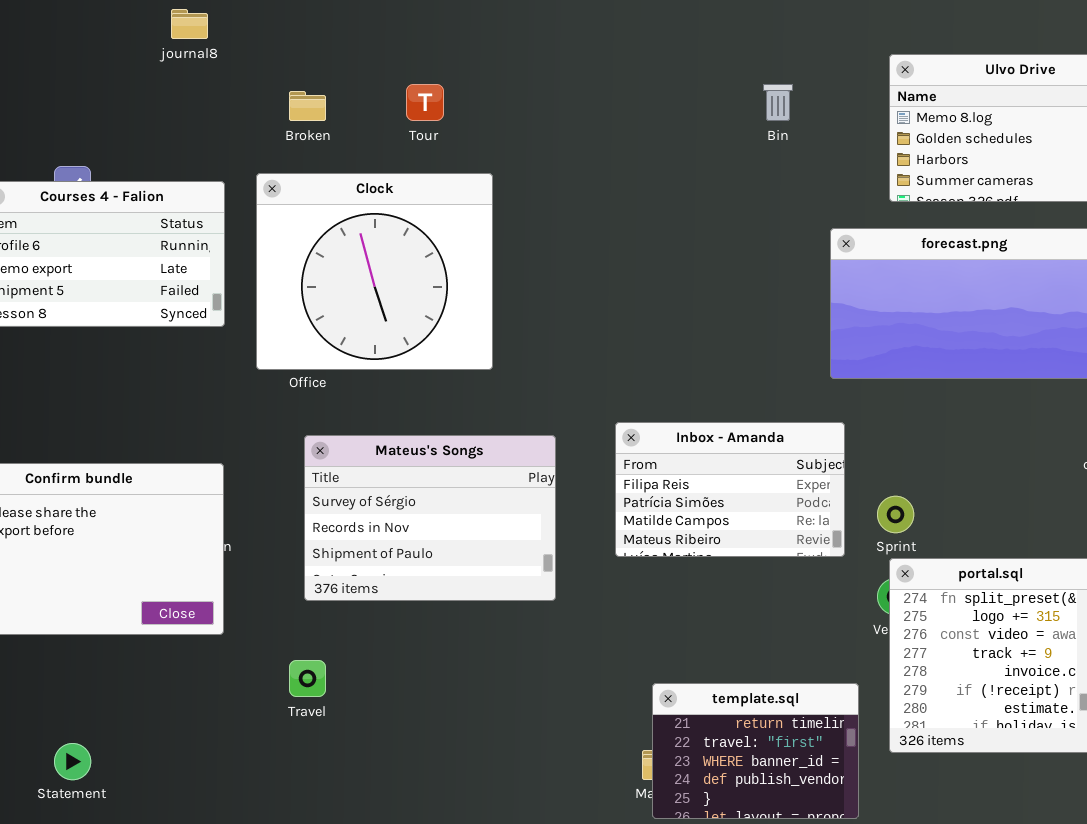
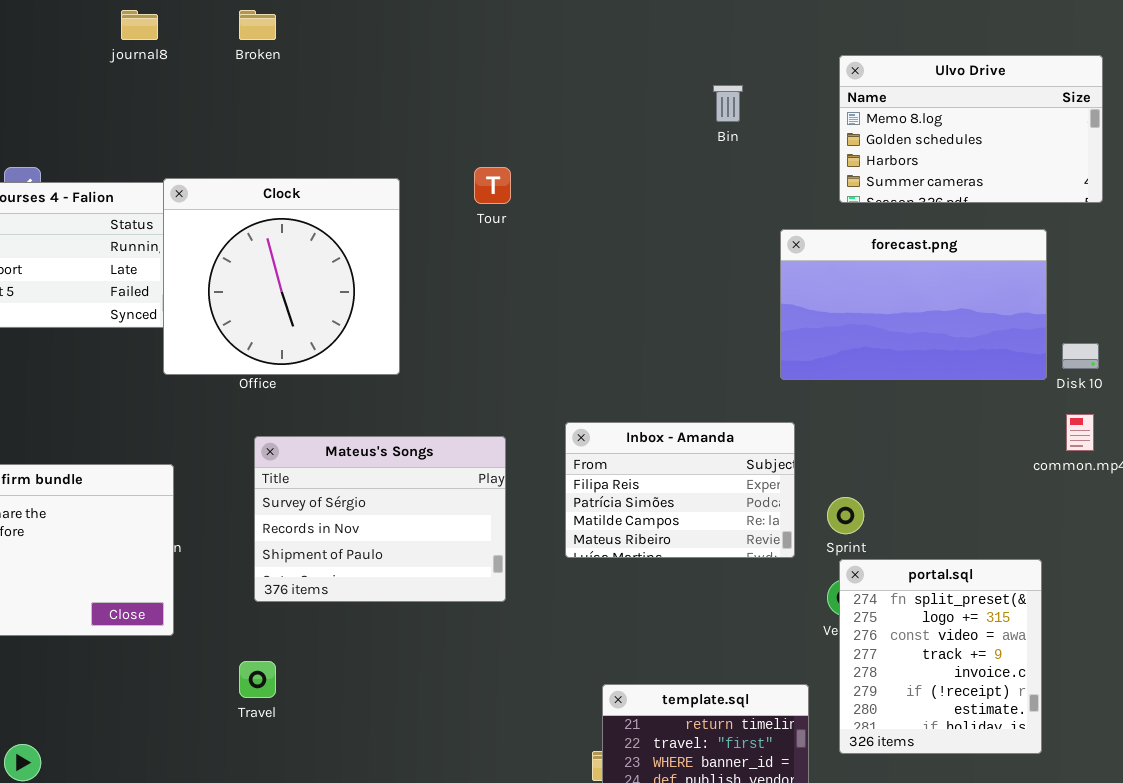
Tour: [406,84,444,121] -> [474,167,511,204], moved
Broken: [289,91,326,121] -> [239,10,276,40], moved
Clock: [256,173,493,370] -> [163,178,400,375], moved

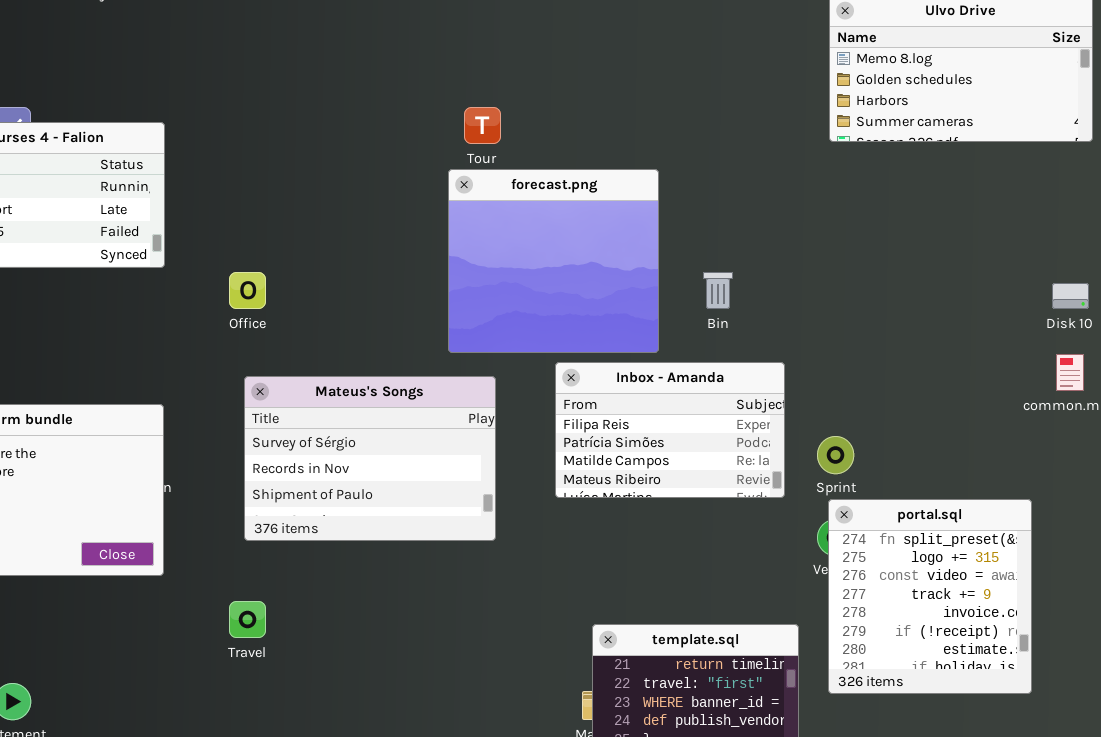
Bin: [713,85,743,122] -> [703,272,733,309], moved
Clock: [163,178,400,375] -> none, closed
forecast.png: [780,229,1047,380] -> [448,169,659,353], moved, resized

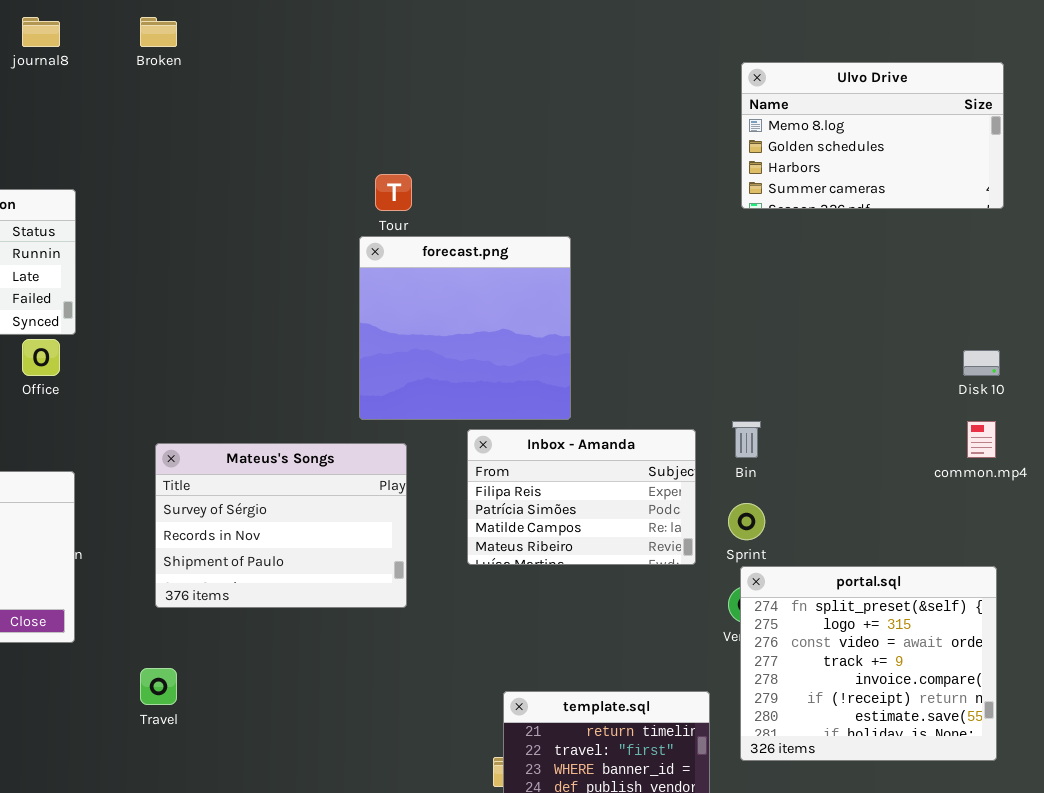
Office: [229,272,266,309] -> [22,339,60,376], moved
Bin: [703,272,733,309] -> [732,421,761,458], moved
portal.sql: [828,499,1032,694] -> [740,566,997,761], resized

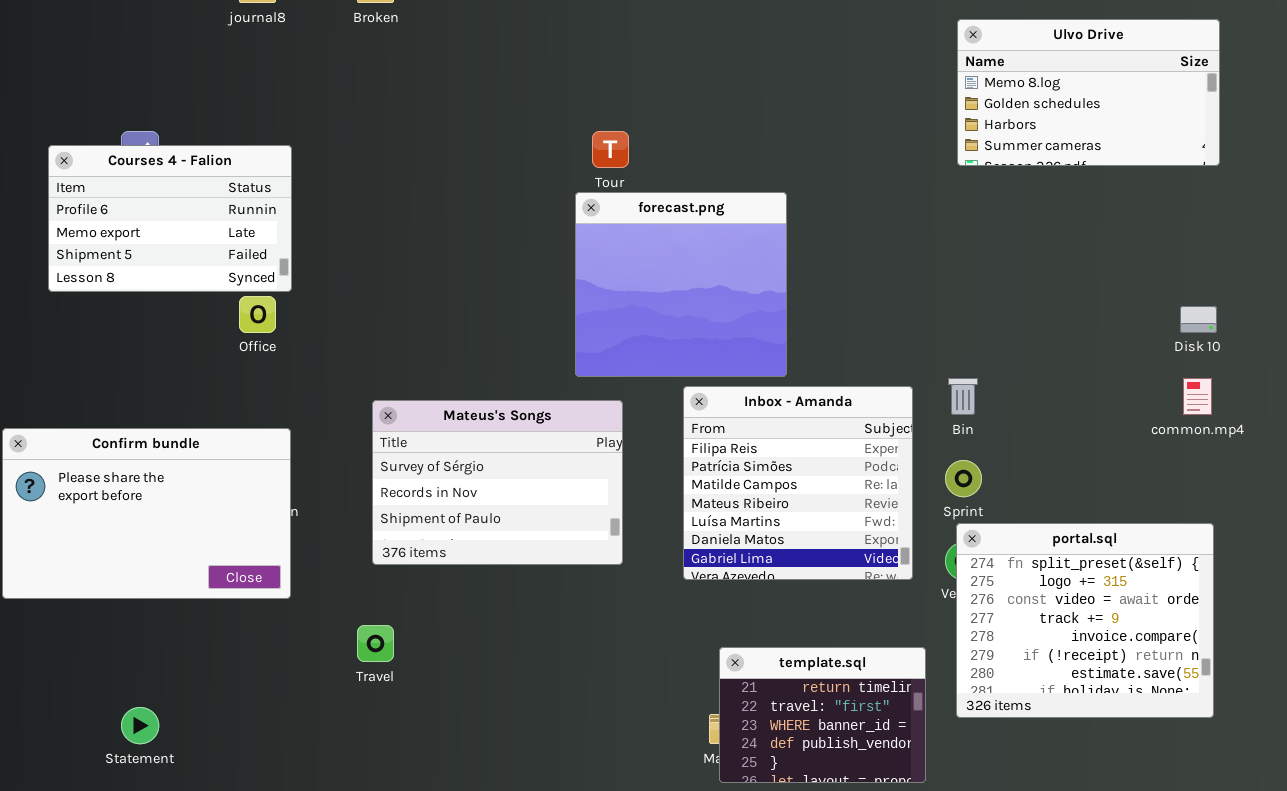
Inbox - Amanda: [467,429,696,565] -> [683,386,913,580], resized

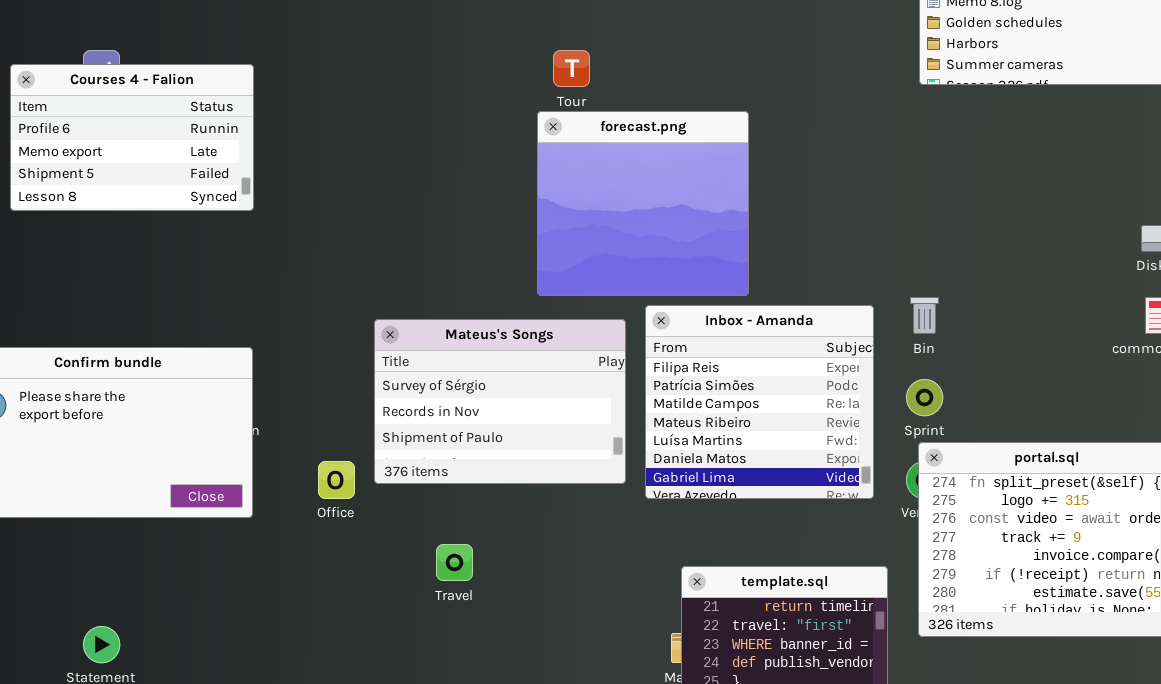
Office: [239,296,276,333] -> [318,461,355,499], moved
Mateus's Songs: [372,400,623,565] -> [374,319,626,484], moved
Travel: [357,625,394,662] -> [436,544,473,581], moved

